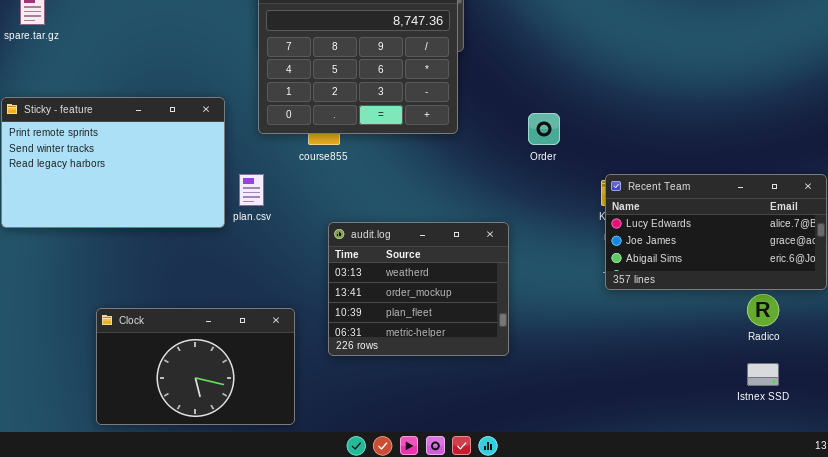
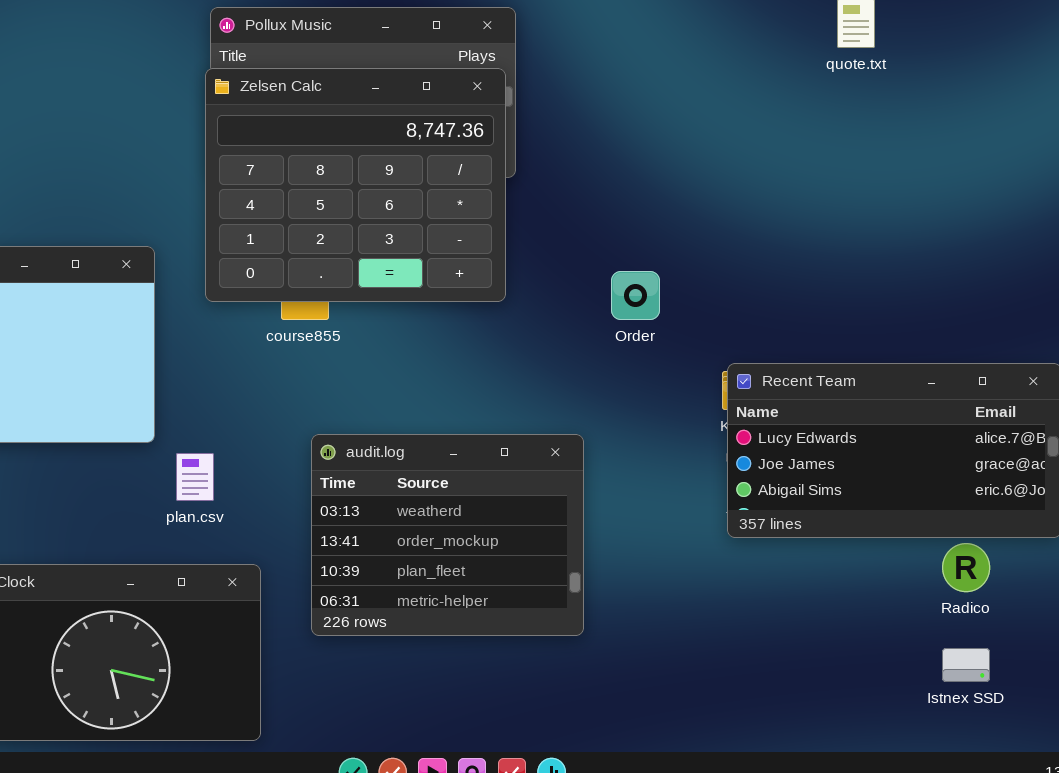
plan.csv: [239,174,264,206] -> [176,453,214,501], moved

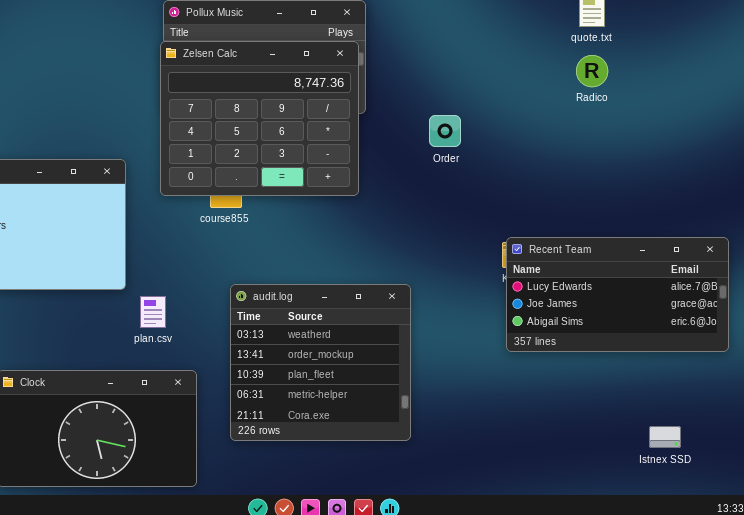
Order: [611,271,660,320] -> [429,115,461,147], moved
audit.log: [311,434,584,636] -> [230,284,411,441], resized
Radico: [942,543,990,592] -> [576,55,608,87], moved

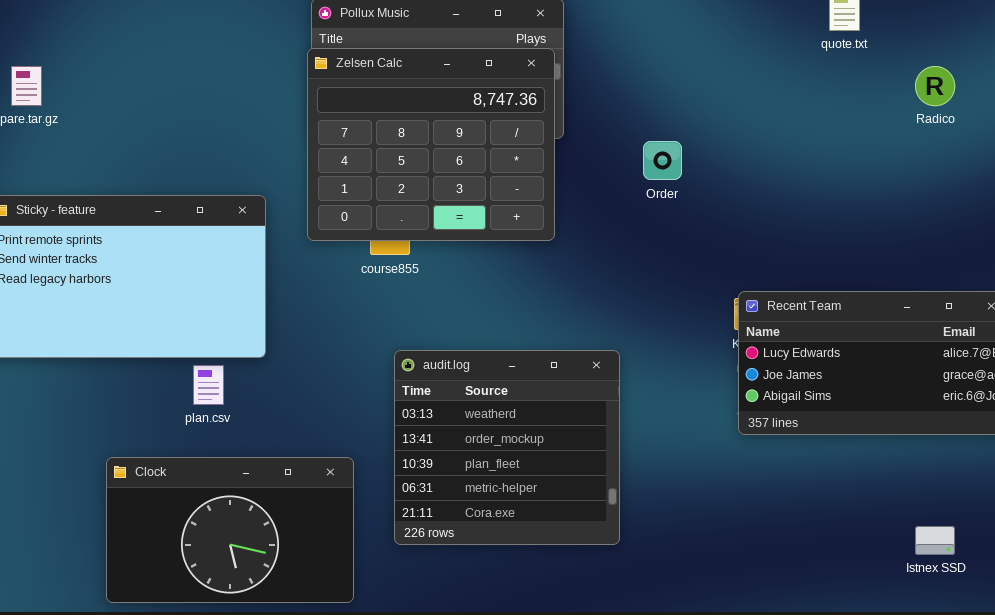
Radico: [576,55,608,87] -> [915,66,955,106], moved
plan.csv: [140,296,166,328] -> [193,365,224,405], moved

